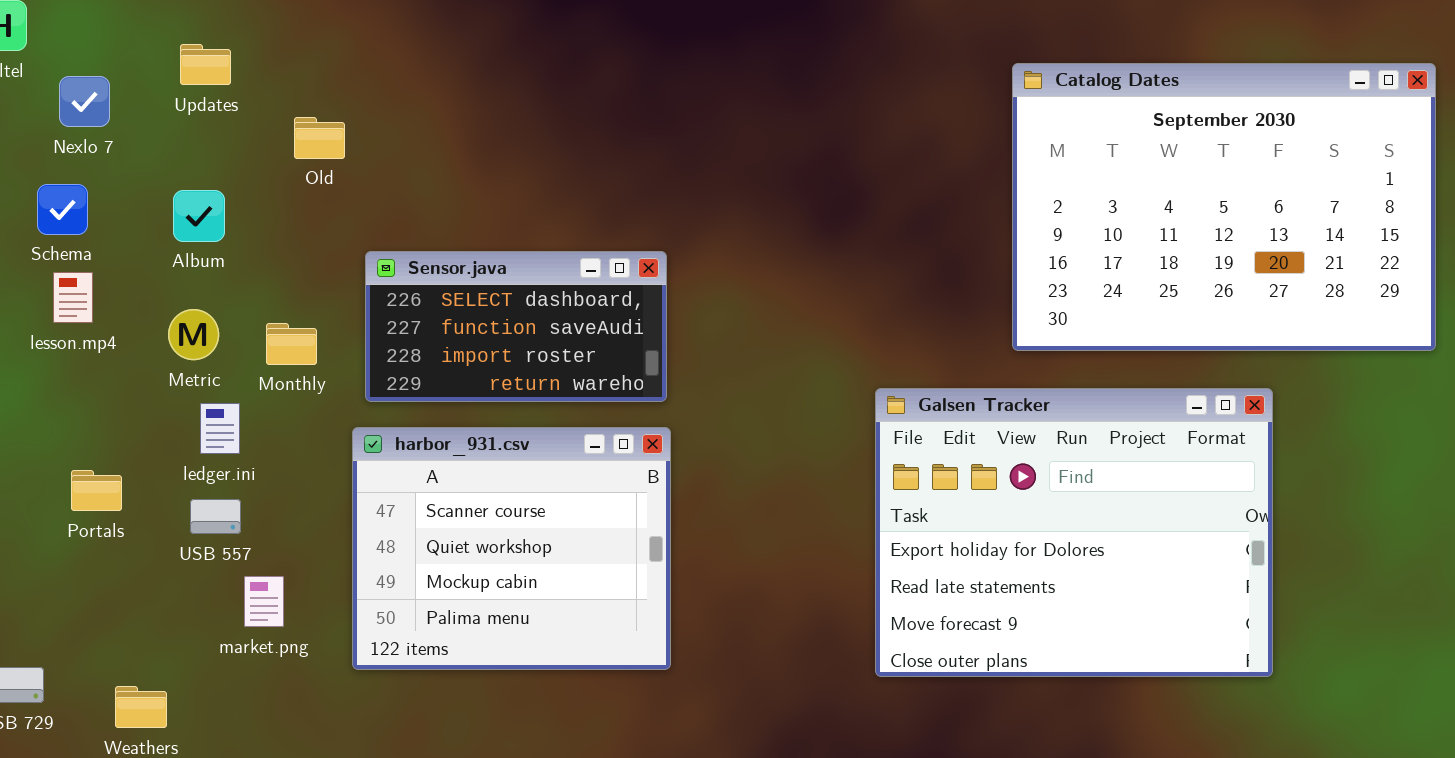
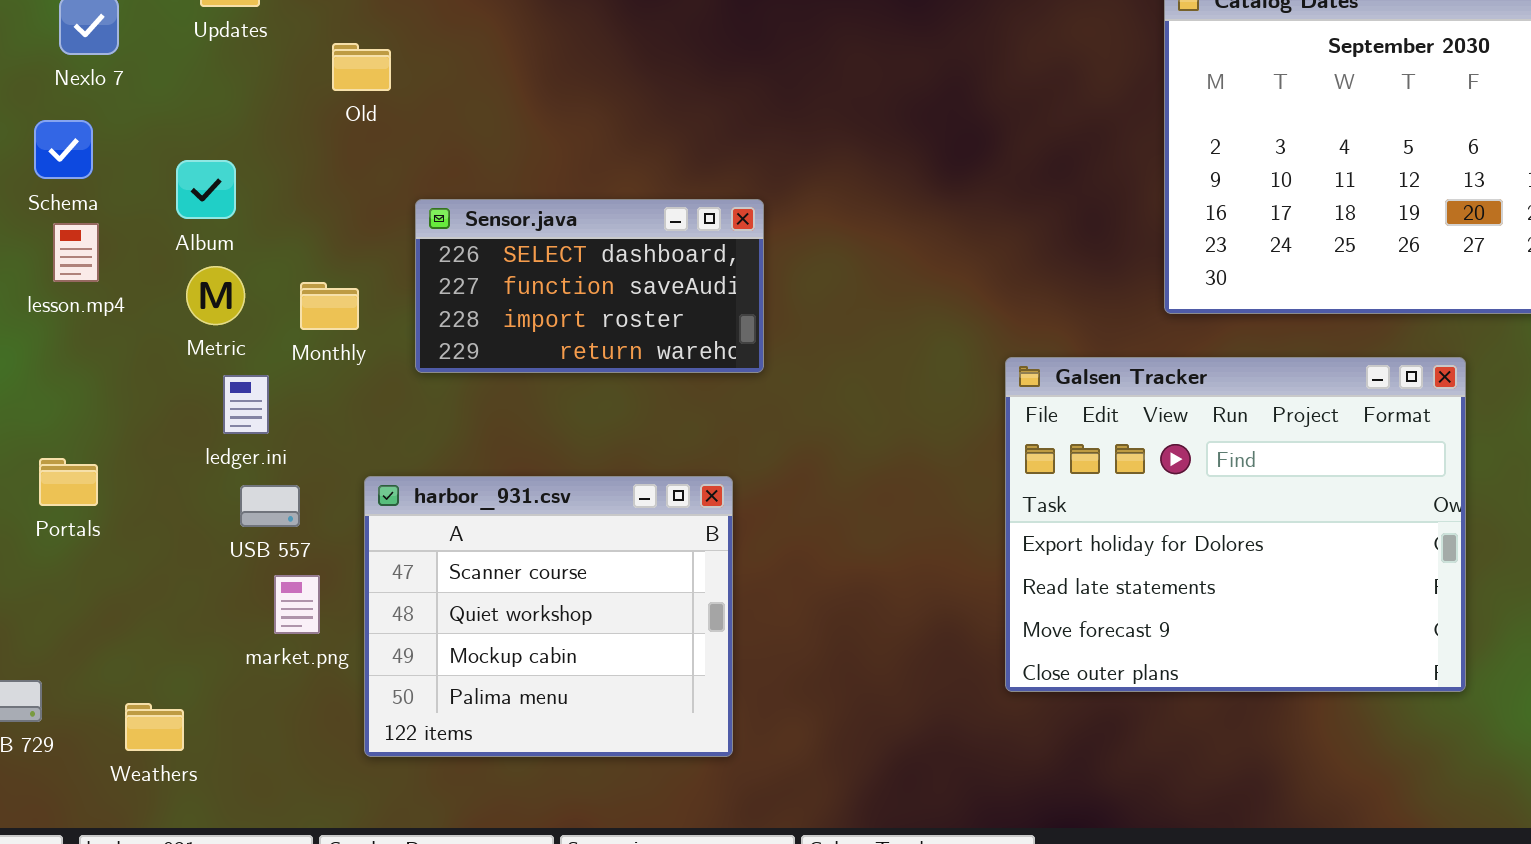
Album: [173,190,225,242] -> [176,160,236,219], moved
harbor_931.csv: [352,427,671,670] -> [364,476,733,757], moved
Portals: [71,470,122,511] -> [39,458,98,506], moved
USB 557: [190,499,241,534] -> [240,485,300,527], moved

